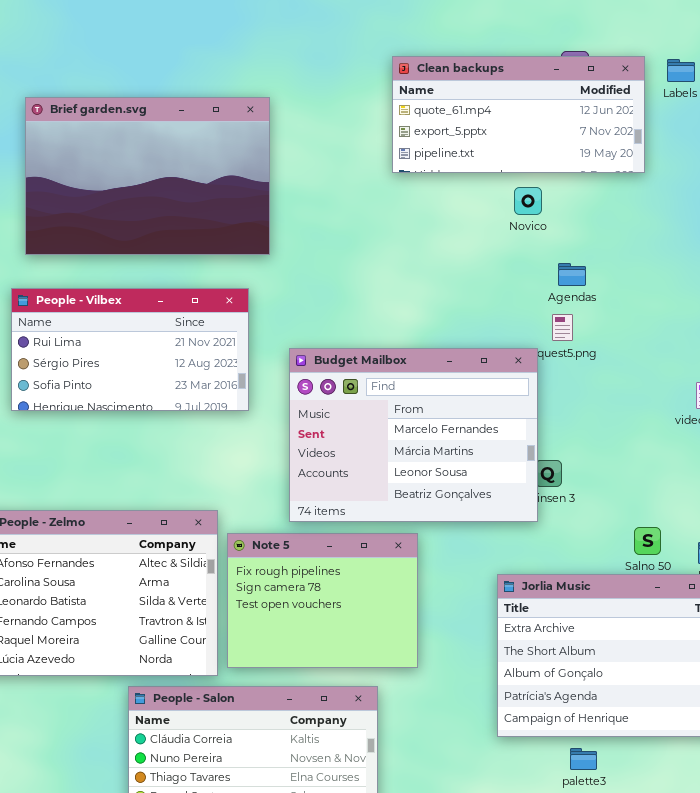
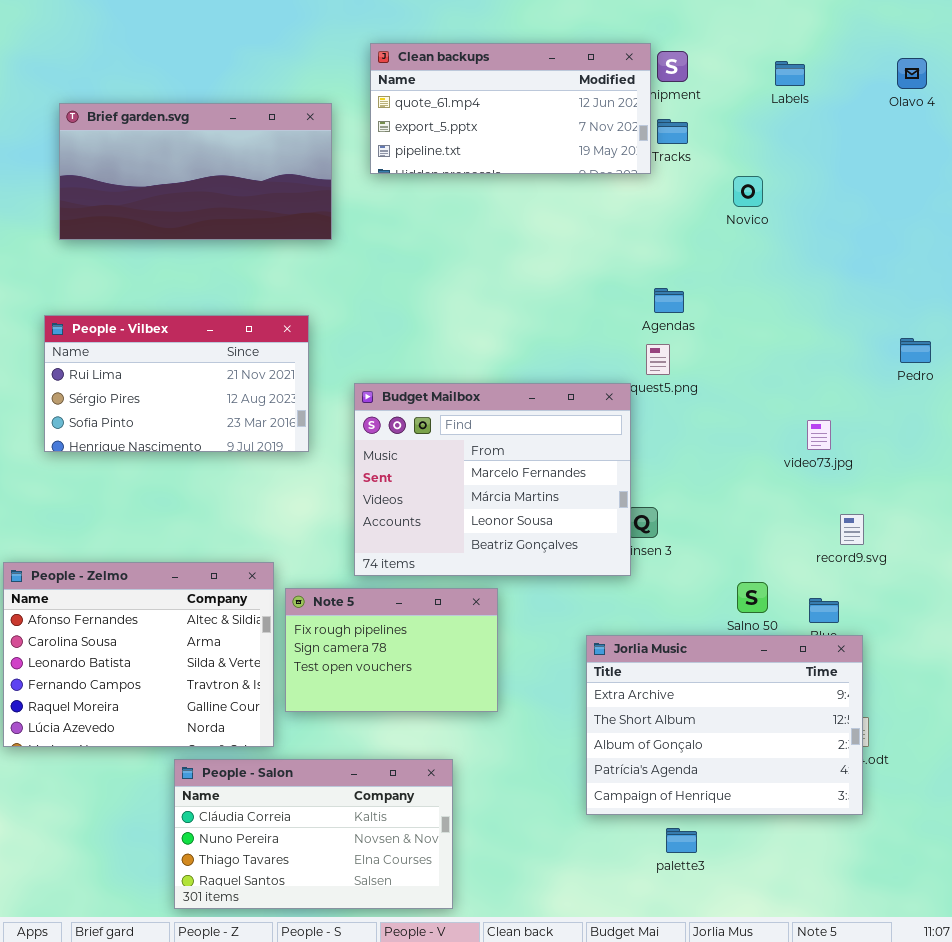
Clean backups: [392,56,645,173] -> [370,43,651,174], moved
Brief garden.svg: [25,97,270,255] -> [59,103,332,240], resized
Novico: [514,187,542,215] -> [733,176,763,207], moved
Note 5: [227,533,418,668] -> [285,588,498,712], resized

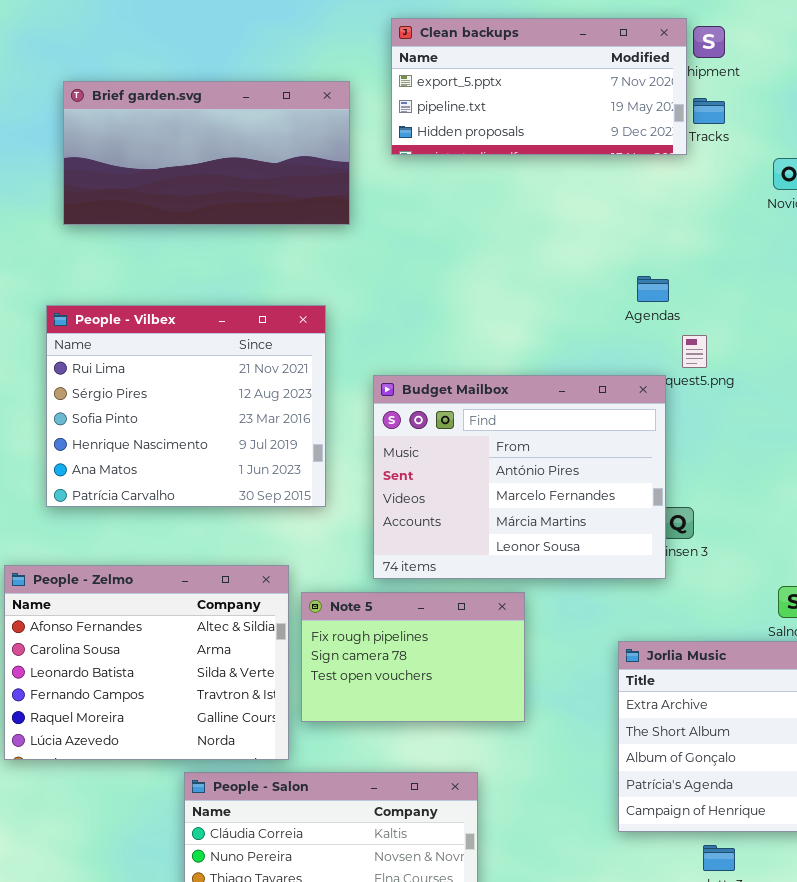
Clean backups: [370,43,651,174] -> [391,18,687,155], scrolled down 1 row
Agendas: [654,288,684,313] -> [637,276,669,302], moved
People - Vilbex: [44,315,309,452] -> [46,305,326,507], resized
Budget Mailbox: [354,383,631,576] -> [373,375,666,579], scrolled up 1 row

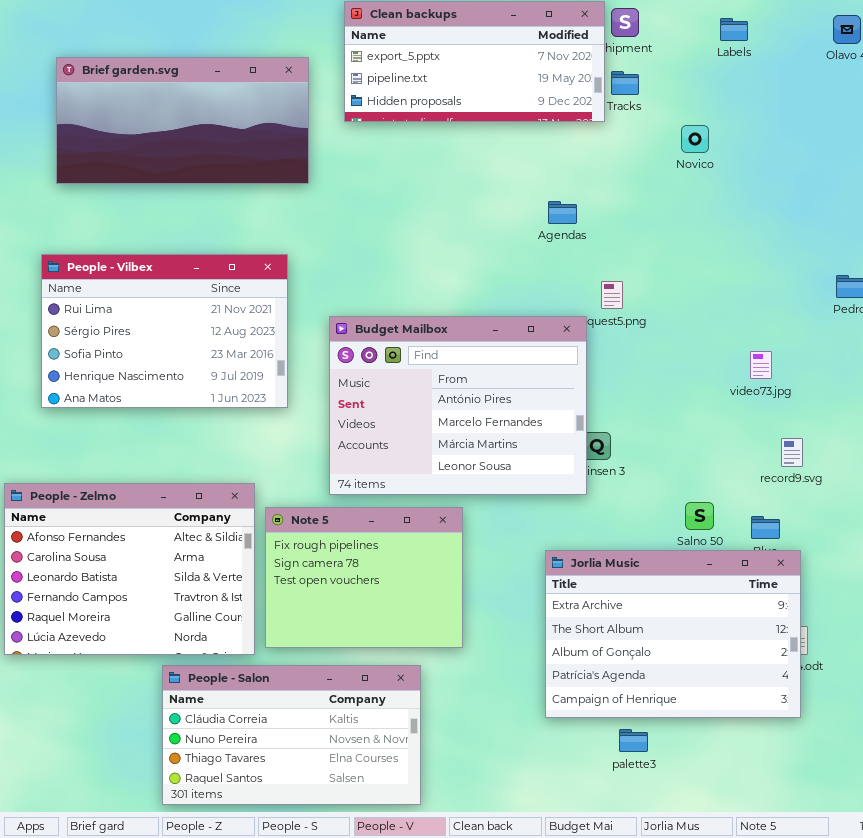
Agendas: [637,276,669,302] -> [548,201,577,224], moved
People - Vilbex: [46,305,326,507] -> [41,254,288,408], resized
Note 5: [301,592,525,722] -> [265,507,463,648], resized

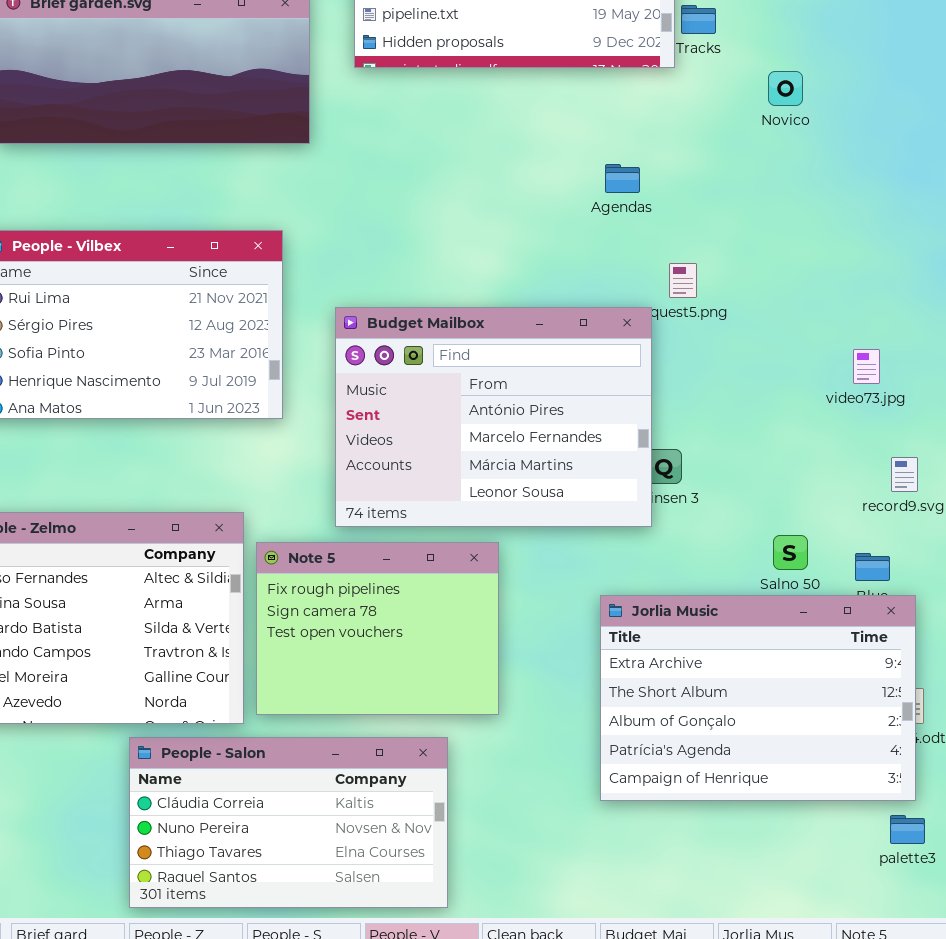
palette3: [619,729,648,752] -> [890,815,925,844], moved

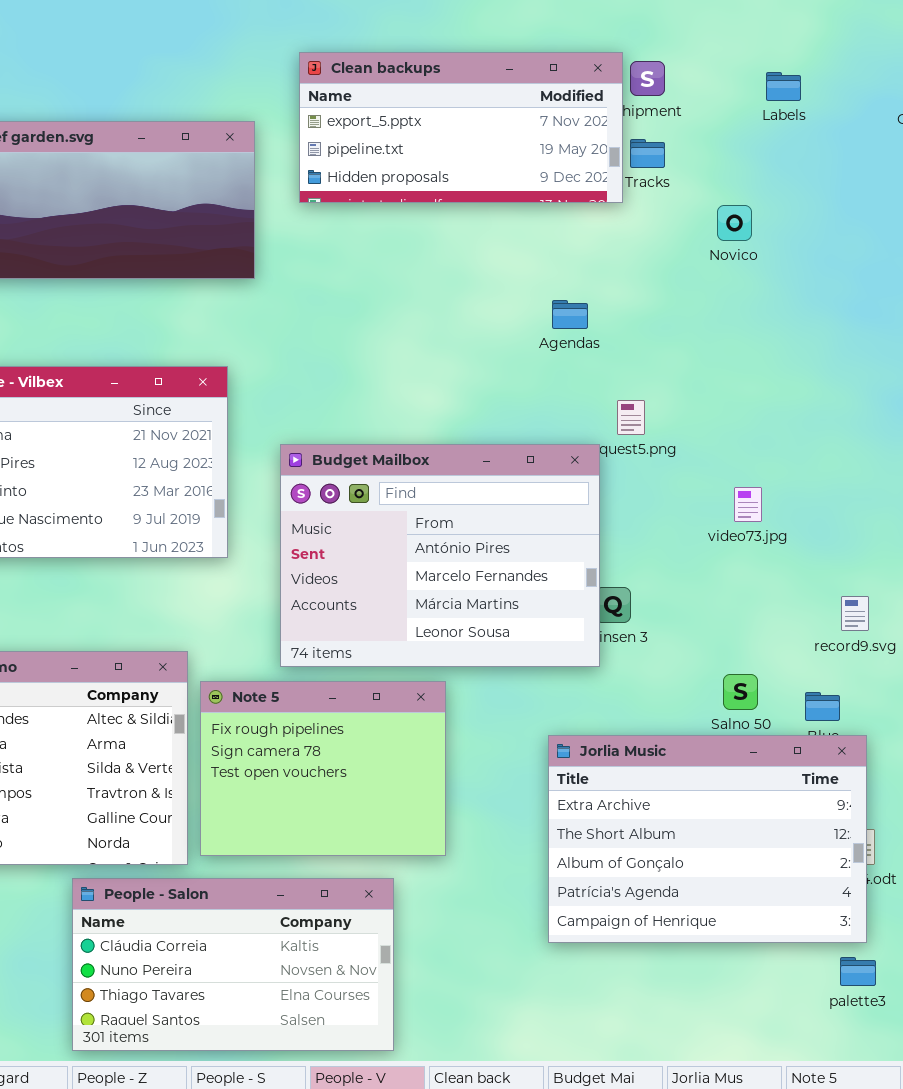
video73.jpg: [853,349,880,384] -> [734,487,762,522], moved

